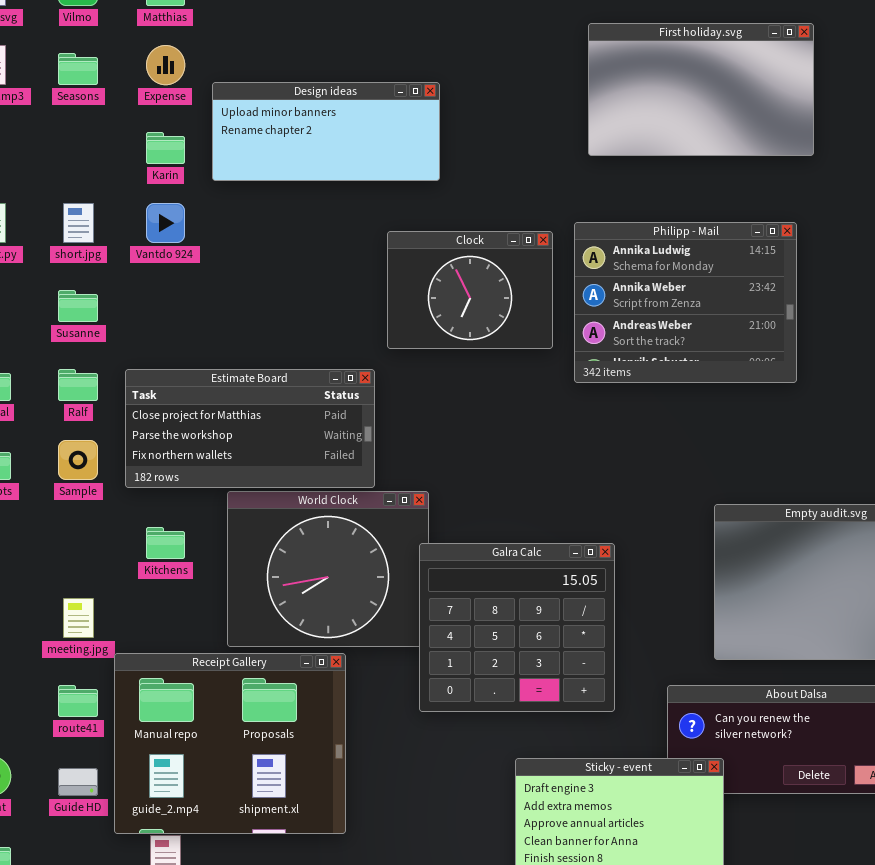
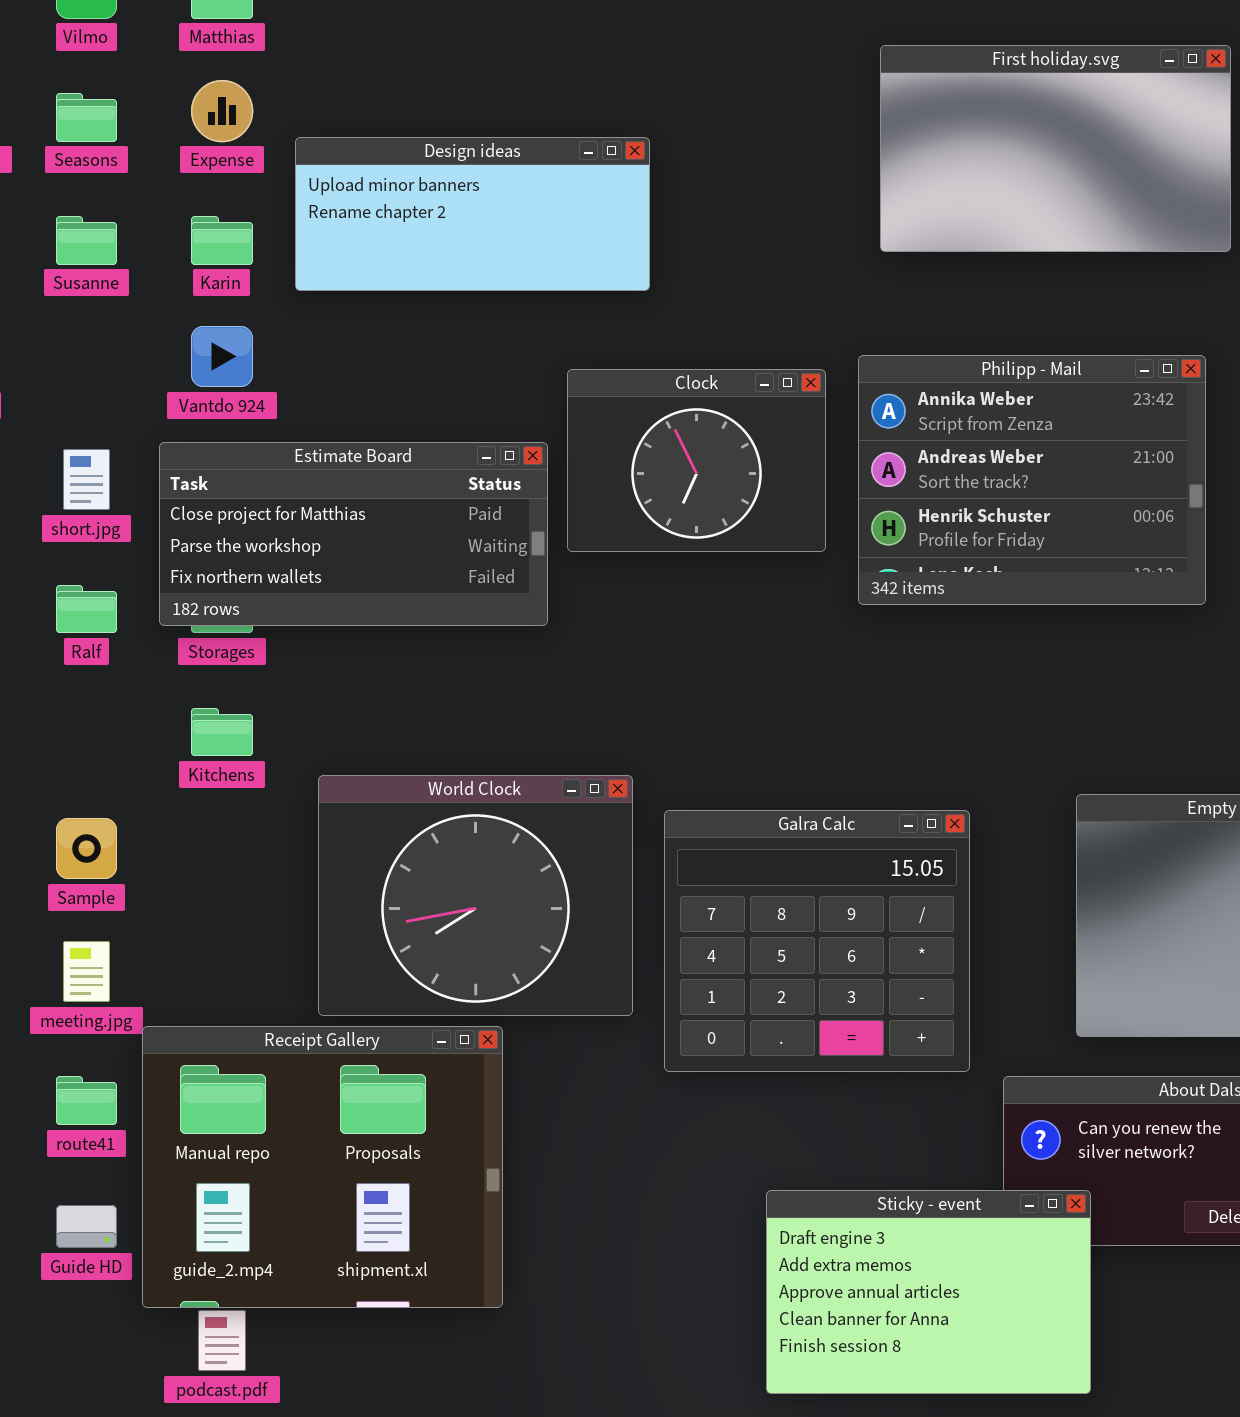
short.jpg: [63,203,94,243] -> [63,449,110,510], moved
Philipp - Mail: [574,222,797,383] -> [858,355,1206,605], scrolled down 1 row
Susanne: [58,290,98,322] -> [56,216,117,265], moved
Estimate Board: [125,369,375,488] -> [159,442,548,626], moved
Sample: [58,440,98,480] -> [56,818,117,879], moved
Kitchens: [146,527,185,559] -> [191,708,253,756], moved
Galra Calc: [419,543,615,712] -> [664,810,970,1072], moved

